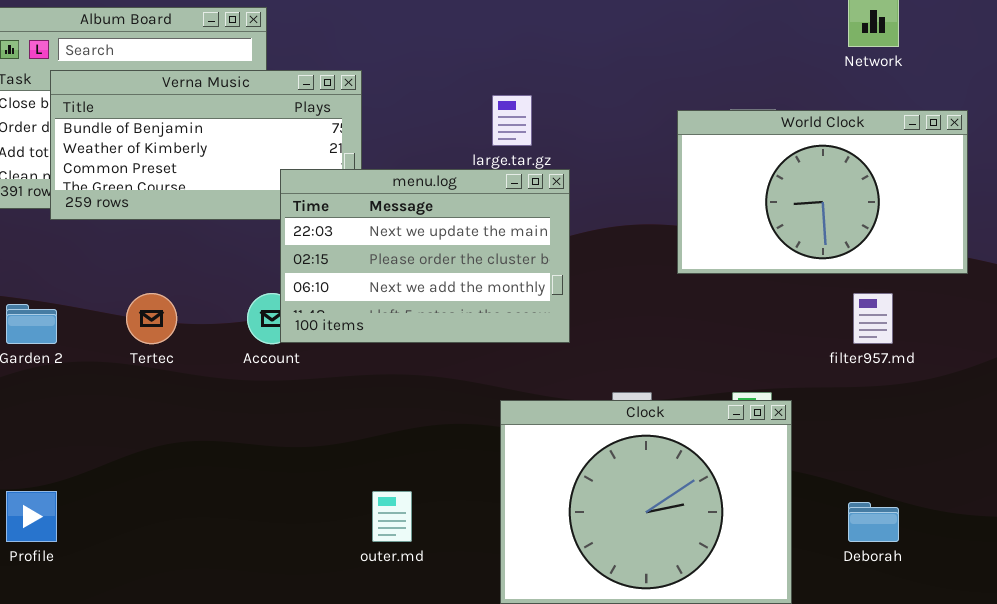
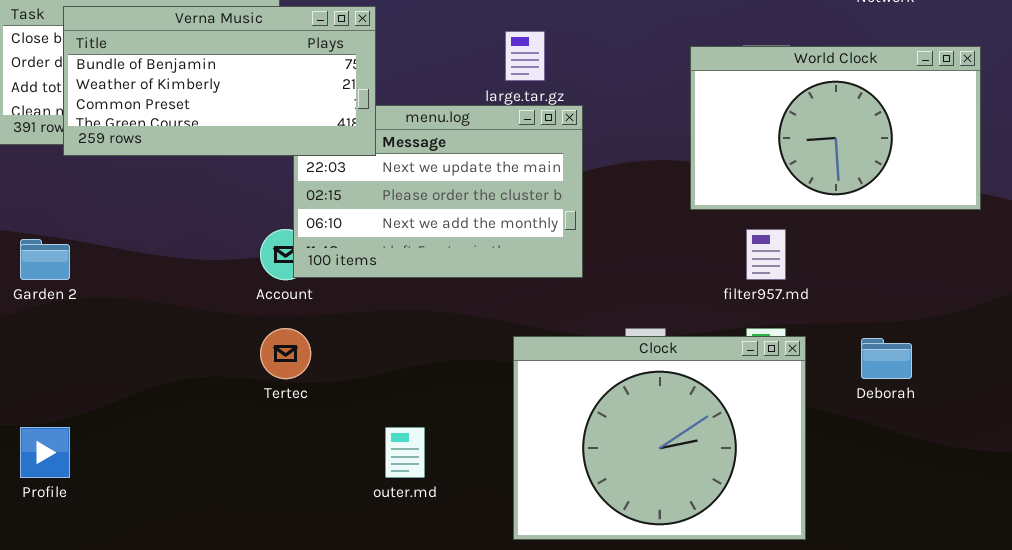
Verna Music: [50,70,362,220] -> [63,6,376,156], raised
Tertec: [126,293,177,344] -> [260,328,311,379], moved
filter957.md: [853,293,893,344] -> [746,229,786,280], moved
Deborah: [848,502,899,542] -> [861,338,912,379], moved

